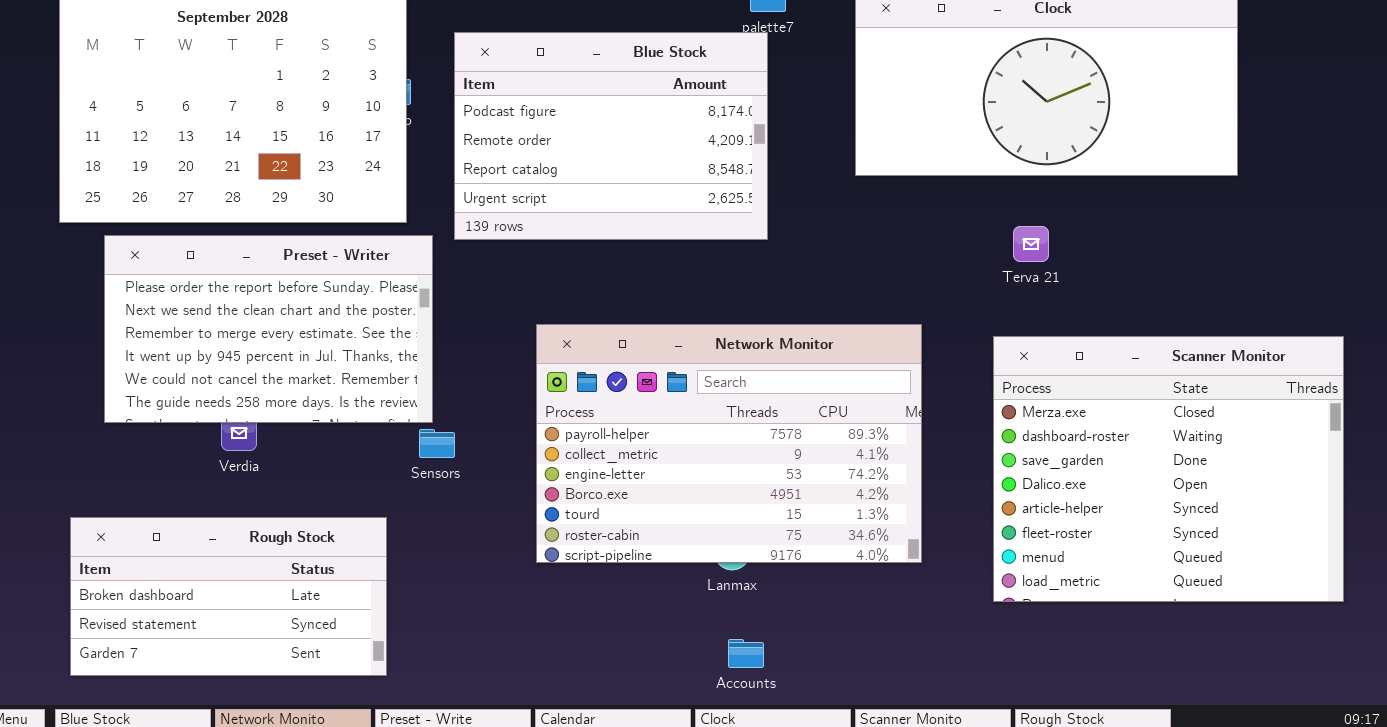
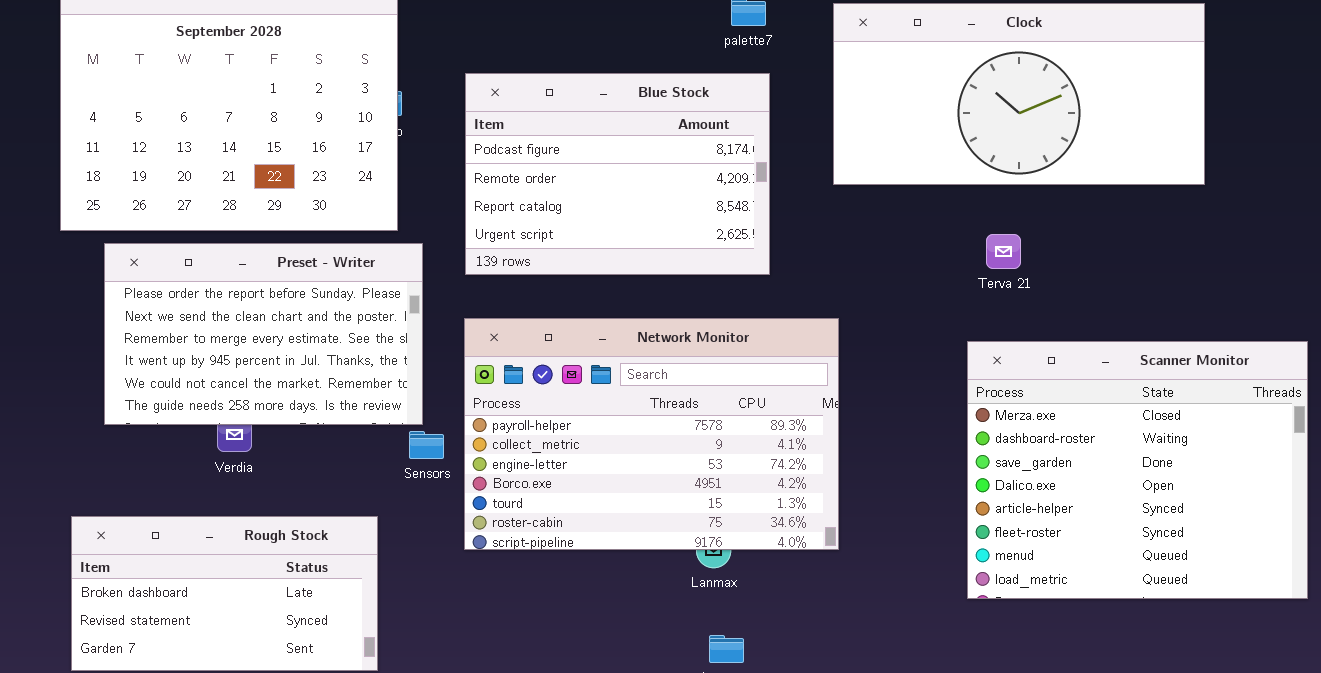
Blue Stock: [454,32,768,240] -> [465,73,770,275], moved
Network Monitor: [536,324,922,563] -> [464,318,839,550], moved

